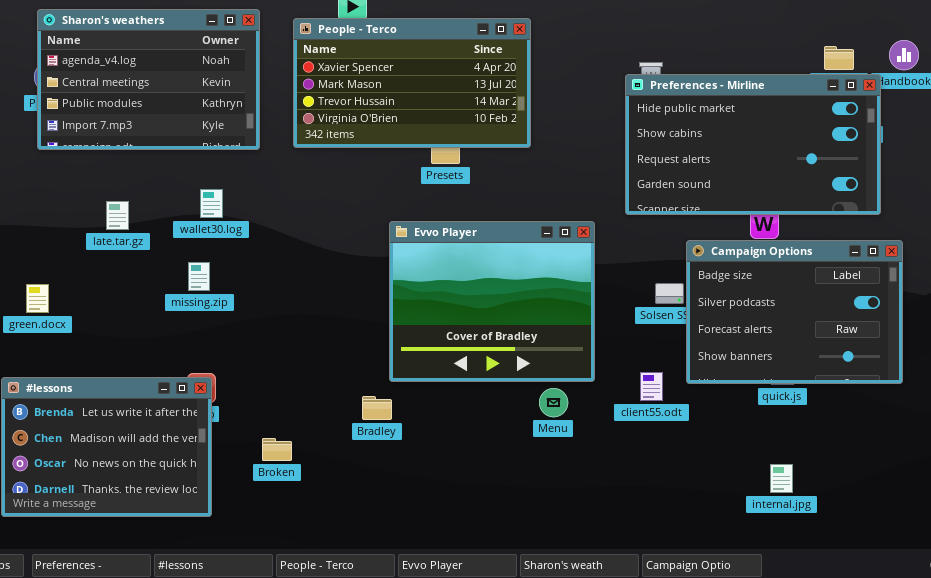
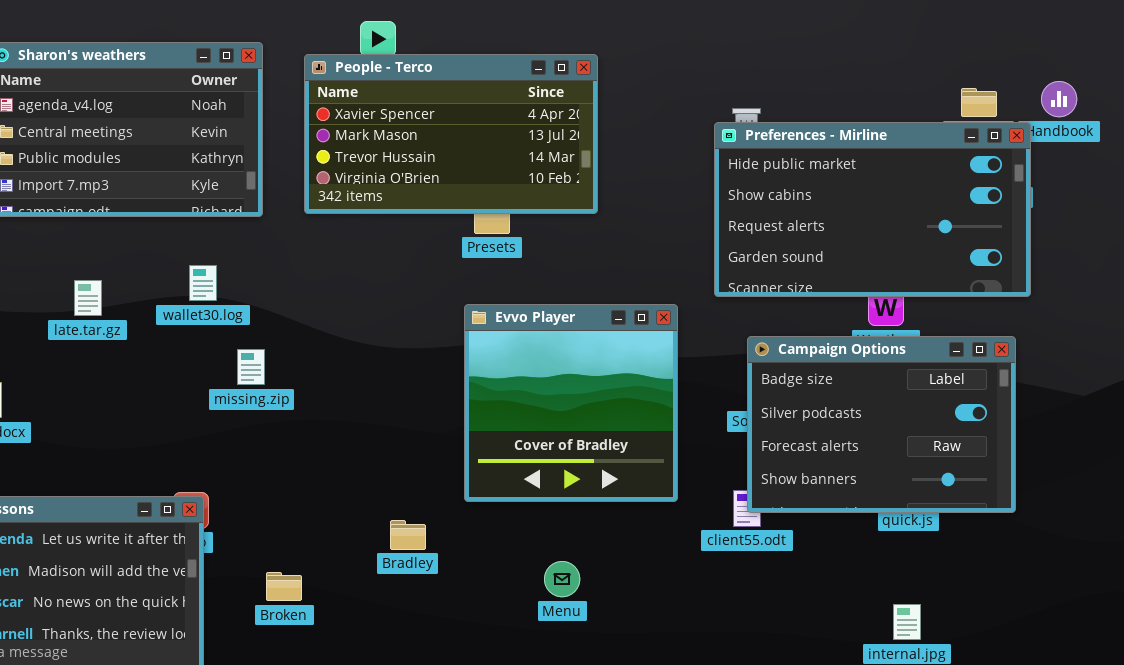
Evvo Player: [389,221,595,382] -> [464,304,678,502], resized
Campaign Options: [686,240,903,384] -> [747,336,1016,513], moved
missing.zip: [188,262,210,291] -> [237,349,265,385], moved
Menu: [539,388,568,417] -> [544,561,580,597], moved

